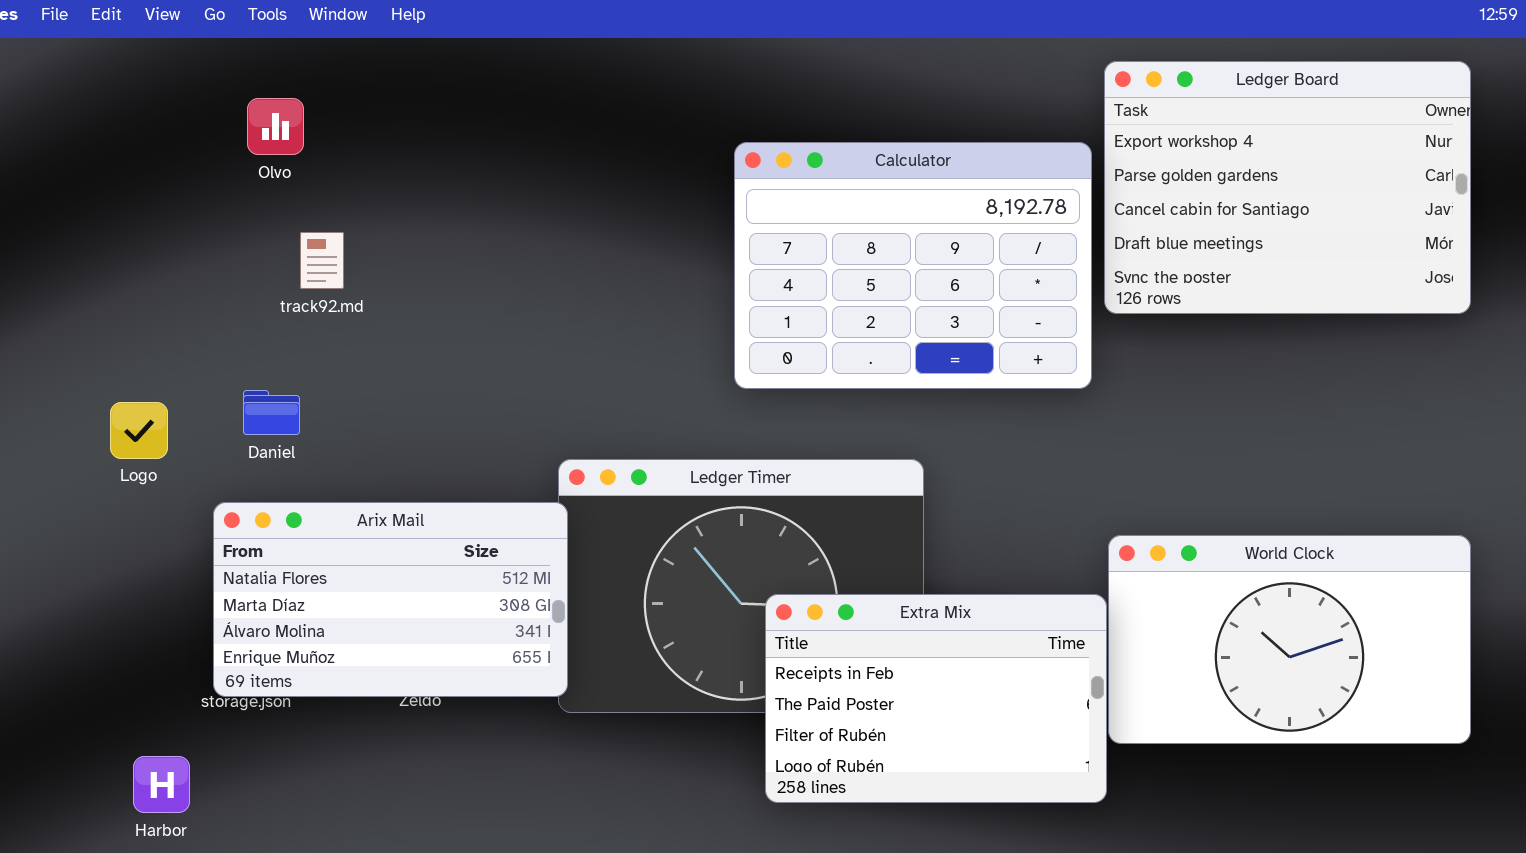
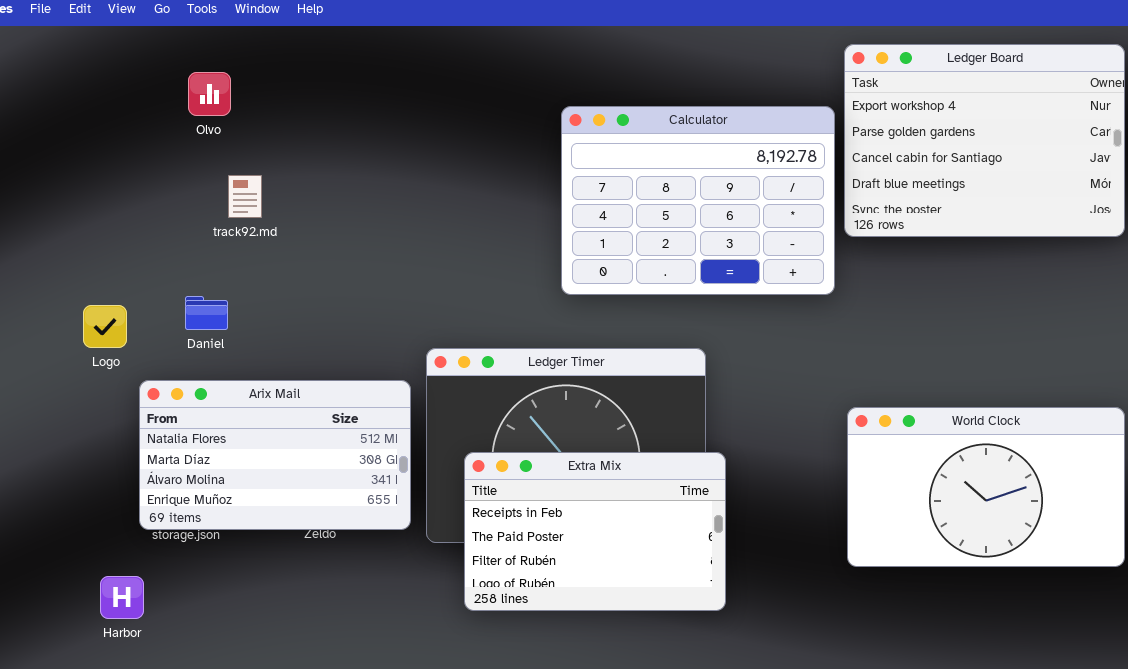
Arix Mail: [213,502,568,697] -> [139,380,411,530], moved
Extra Mix: [765,594,1107,803] -> [464,452,726,611], moved

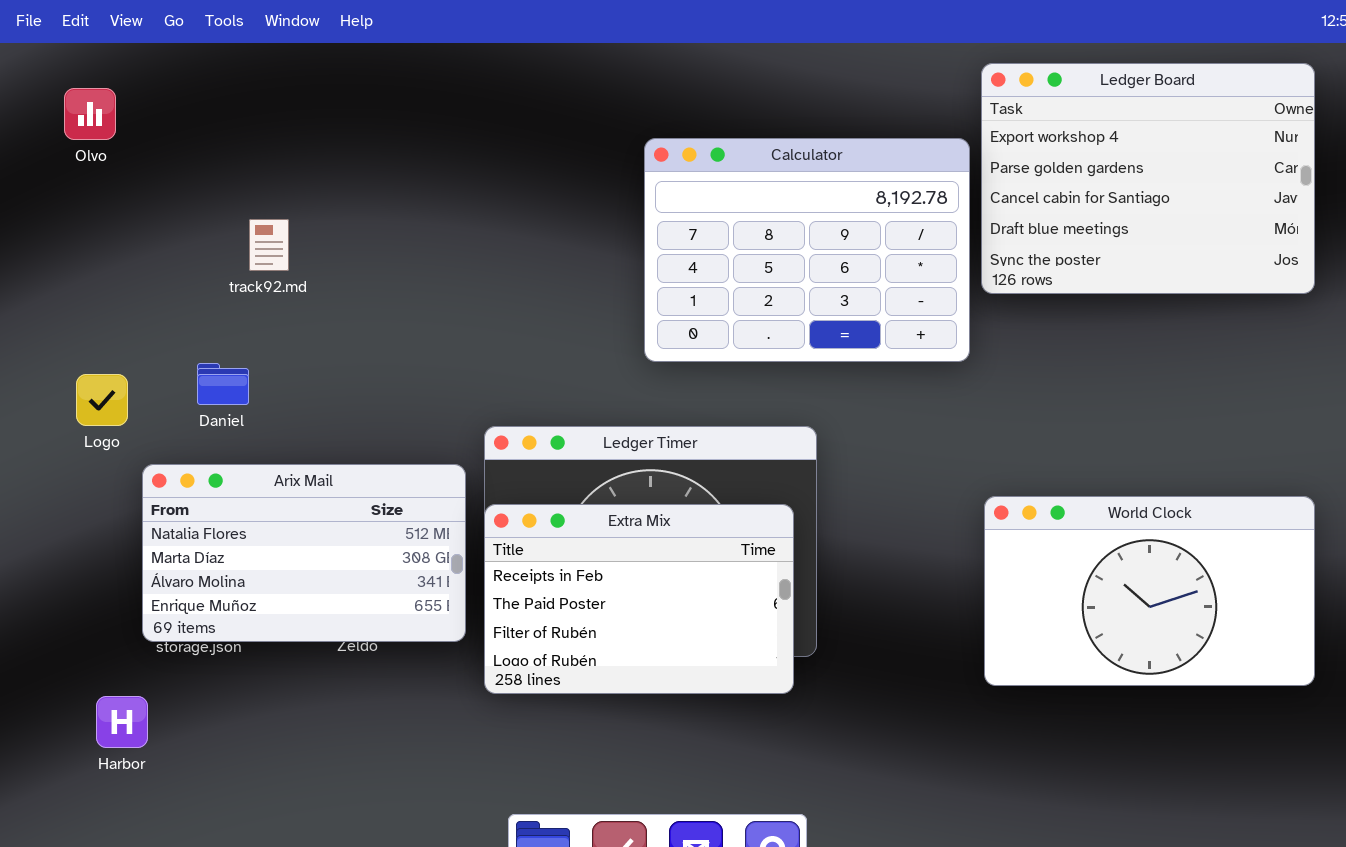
Olvo: [188,72,231,116] -> [64,88,116,140], moved
Extra Mix: [464,452,726,611] -> [484,504,794,694], moved

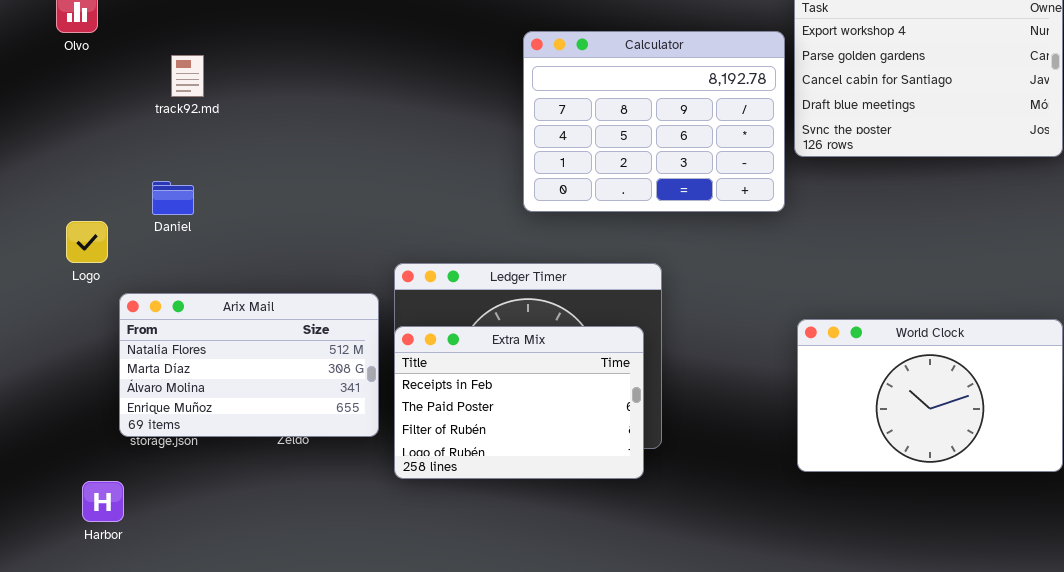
track92.md: [249,219,289,271] -> [171,55,204,97], moved
Daniel: [197,363,249,405] -> [152,181,194,215], moved

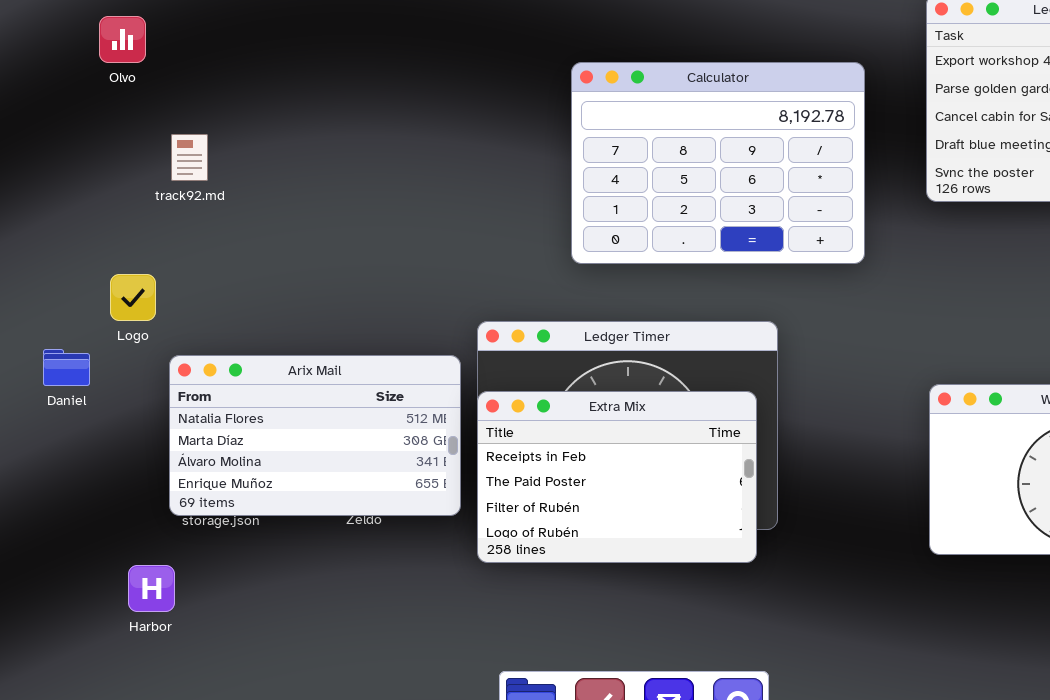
Calculator: [523,31,785,212] -> [571,62,865,264], moved
track92.md: [171,55,204,97] -> [171,134,208,181], moved
Daniel: [152,181,194,215] -> [43,349,90,386], moved

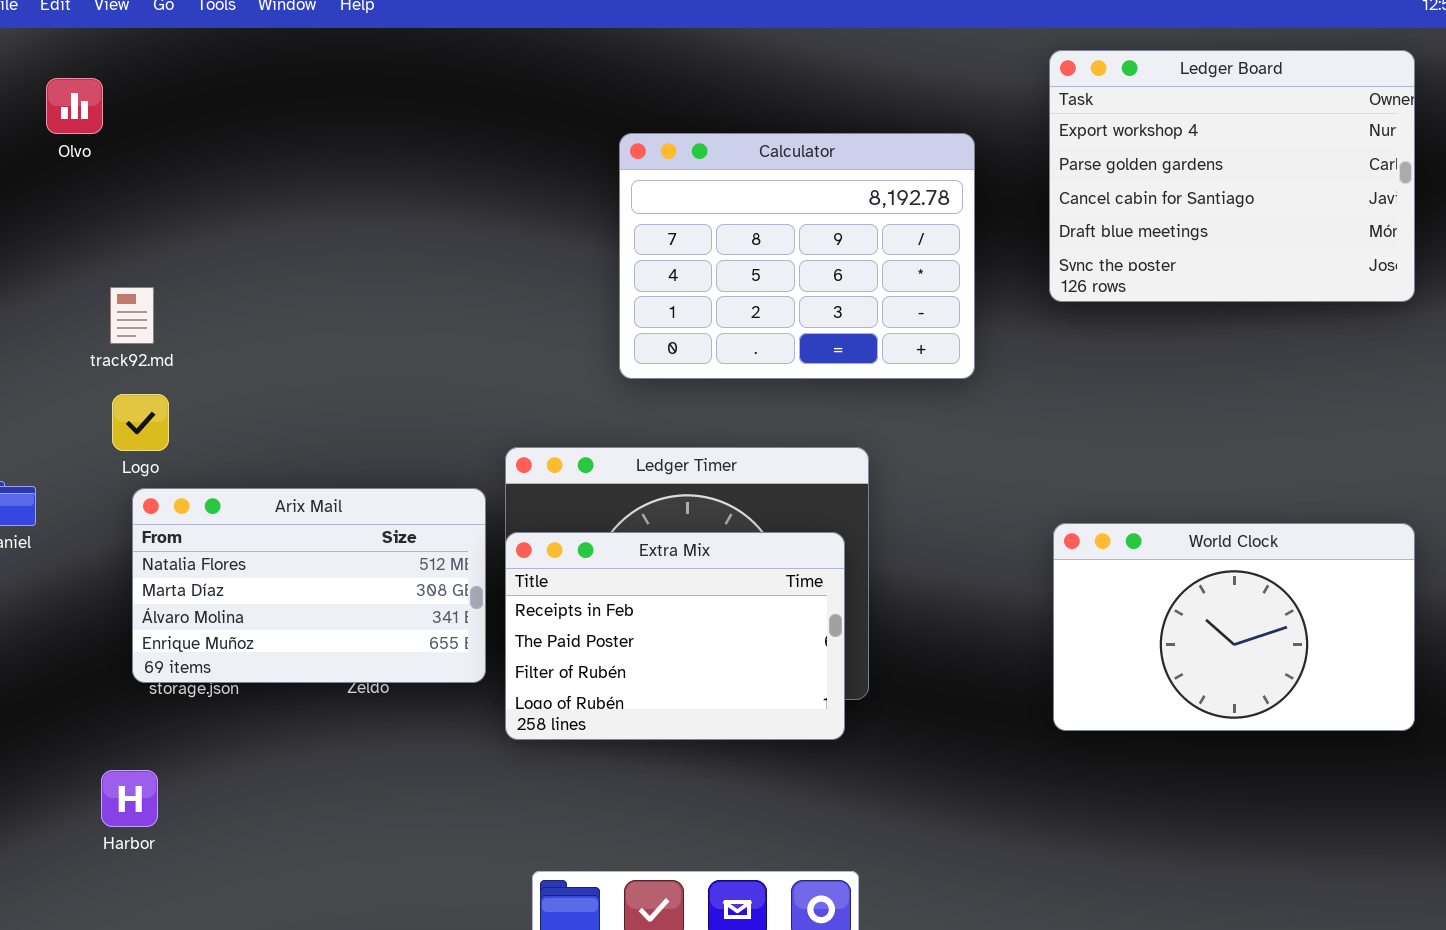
track92.md: [171,134,208,181] -> [110,287,154,344], moved
Logo: [110,274,156,321] -> [112,394,169,451], moved
Harbor: [128,565,175,612] -> [101,770,158,827], moved

